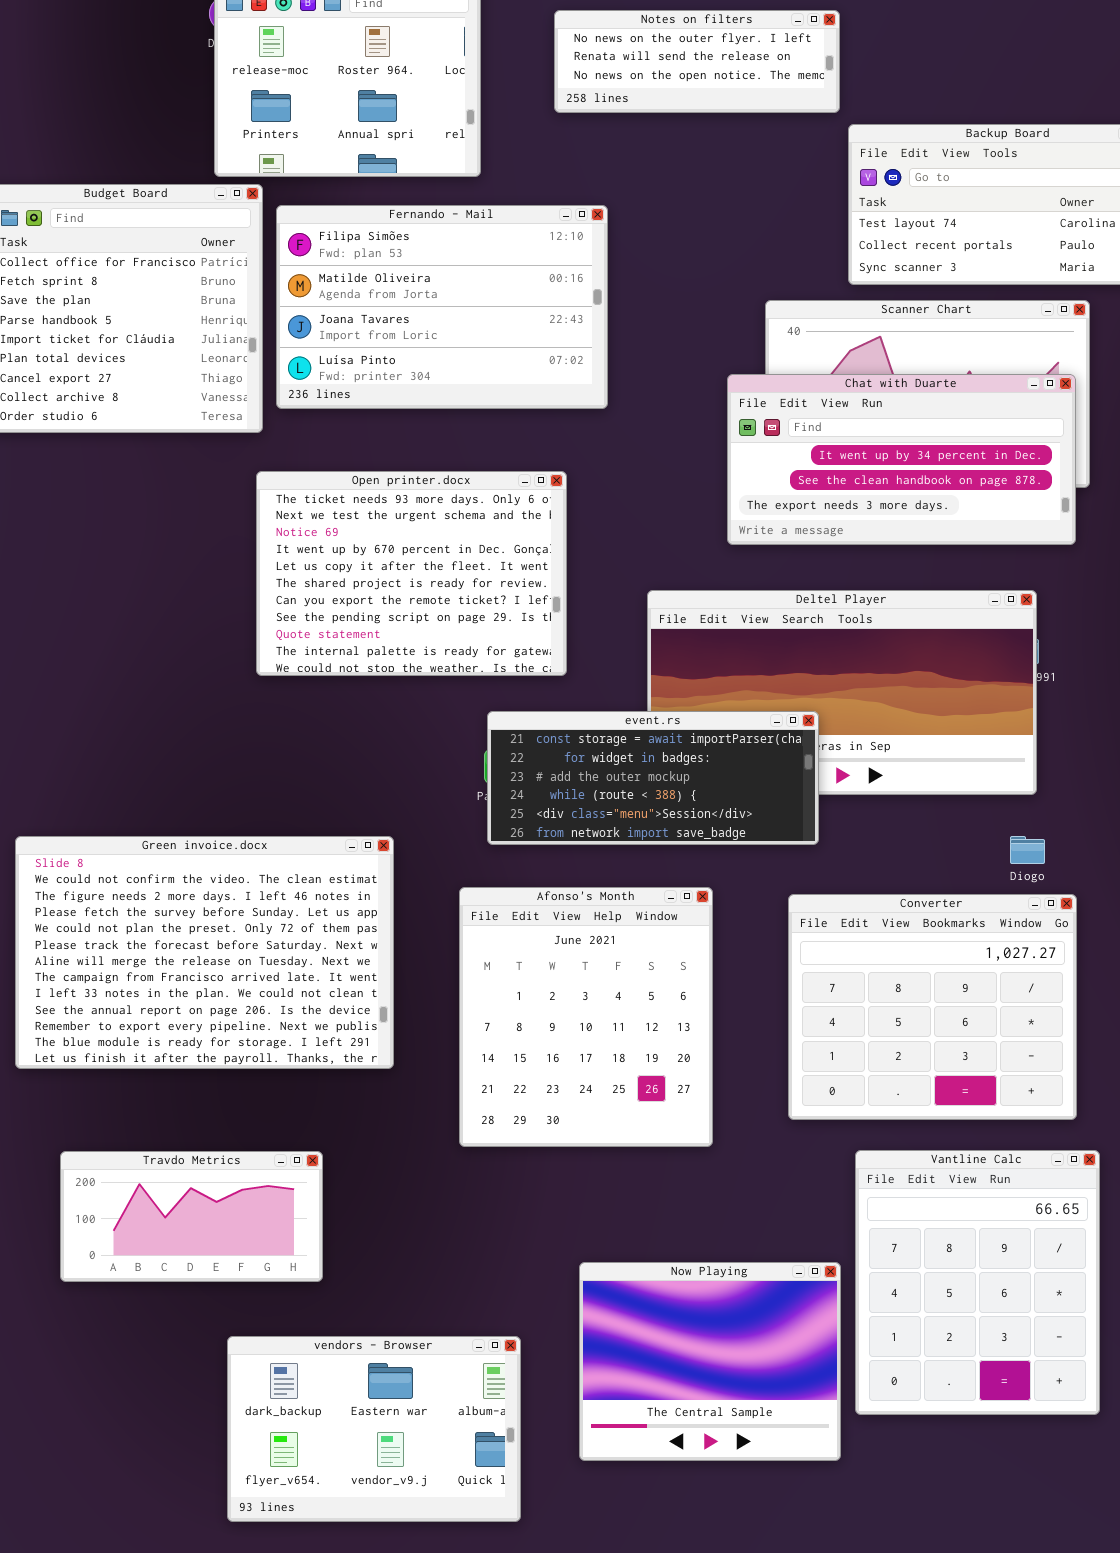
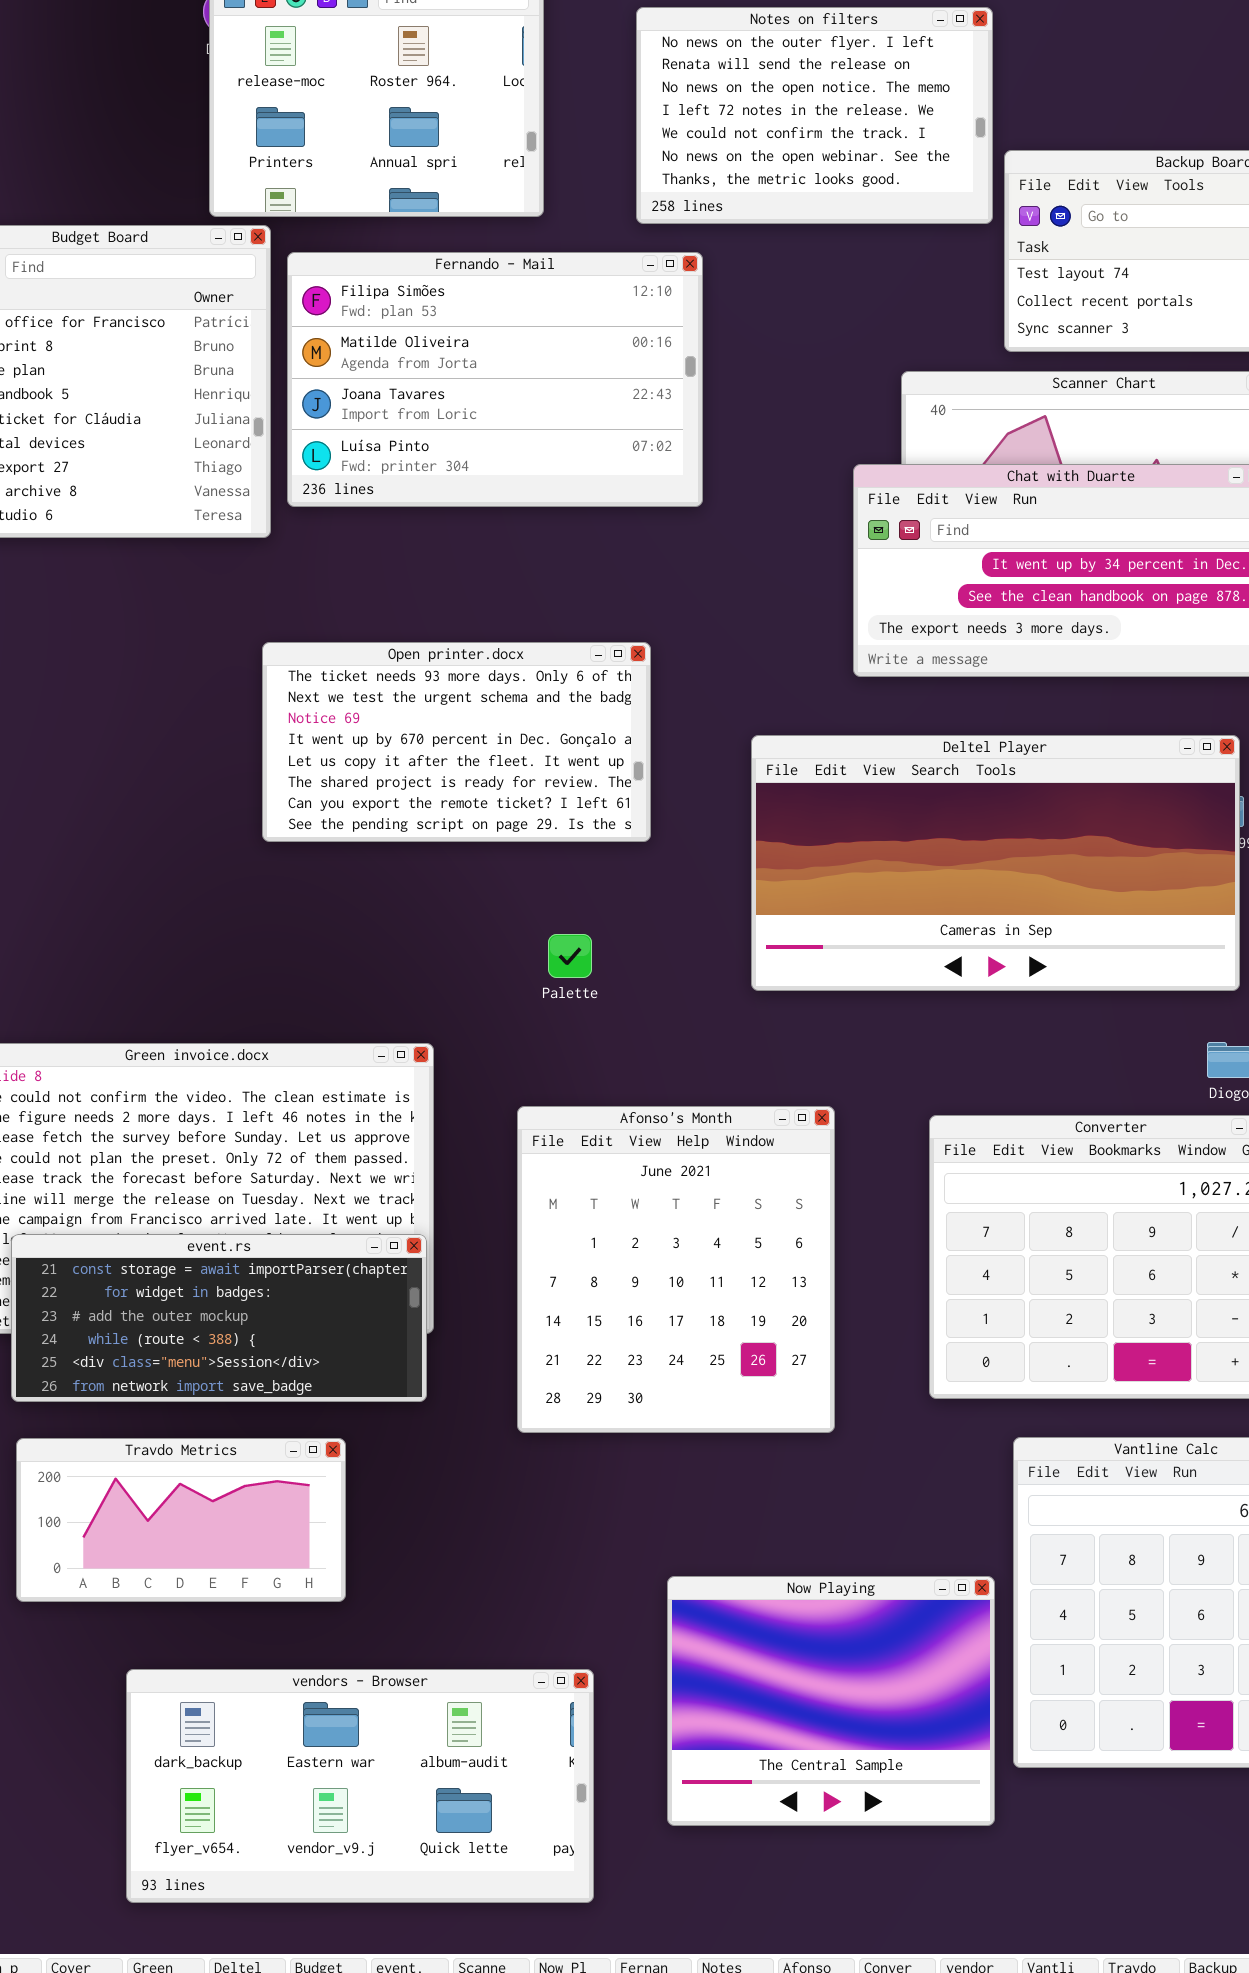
Notes on filters: [554,10,840,113] -> [636,7,993,224], resized
Open printer.docx: [256,471,567,676] -> [262,642,651,842], resized
event.rs: [487,711,819,845] -> [11,1234,427,1402], moved
vendors - Browser: [227,1336,521,1522] -> [126,1669,594,1903], resized

